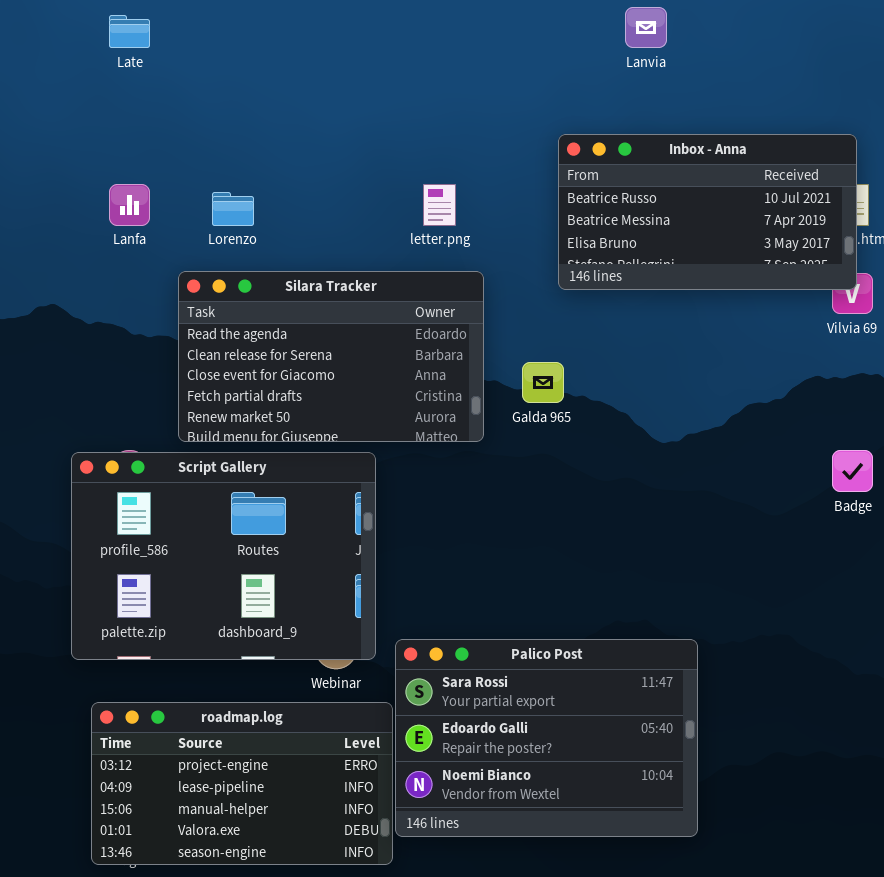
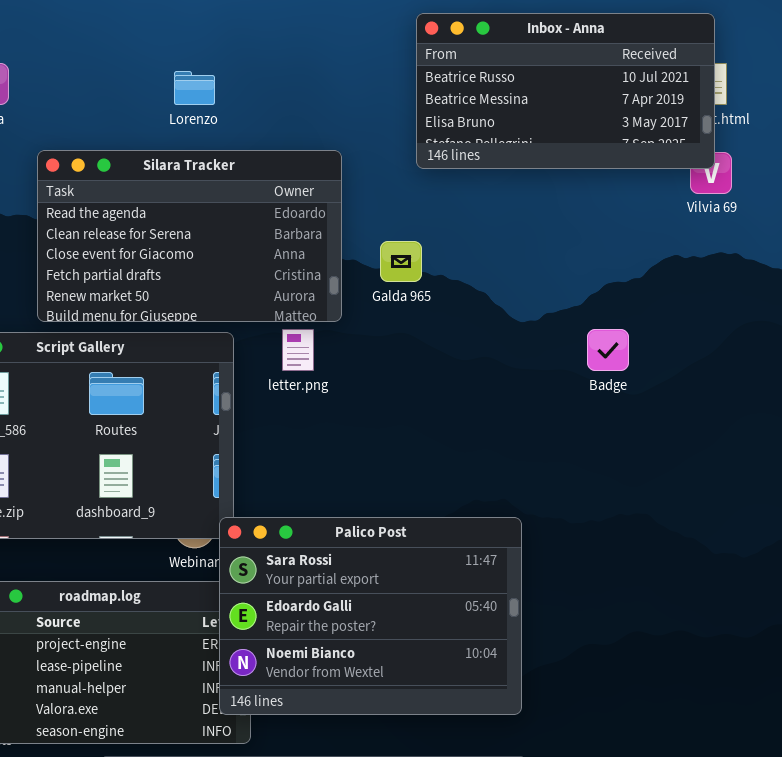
letter.png: [423,184,456,226] -> [282,329,314,371], moved
Lorenzo: [212,192,254,226] -> [174,71,215,105], moved
Badge: [832,450,873,492] -> [587,329,629,371], moved
Palico Post: [395,639,698,837] -> [219,517,522,715], moved

